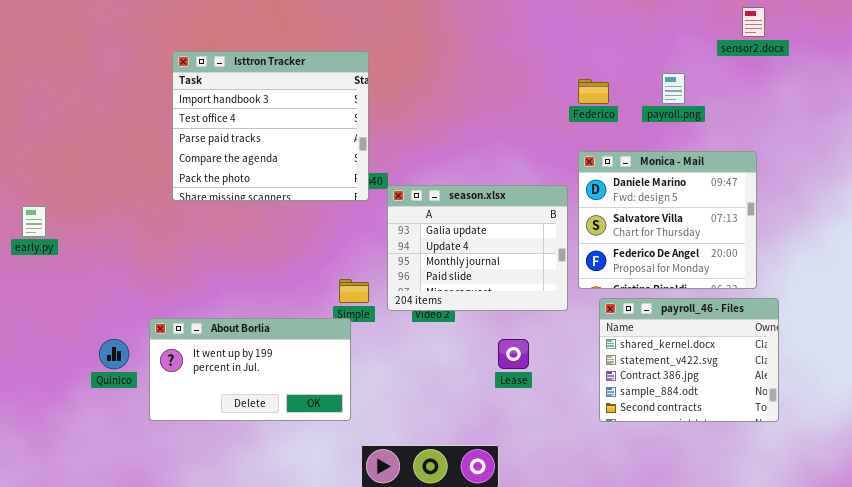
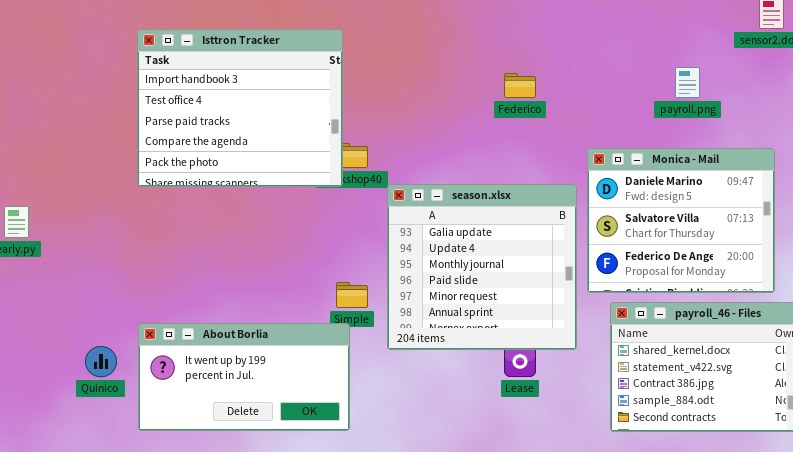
Isttron Tracker: [172,51,369,201] -> [137,29,343,187], moved
Federico: [578,79,609,104] -> [504,73,536,98], moved
season.xlsx: [387,185,568,311] -> [387,184,577,350], resized

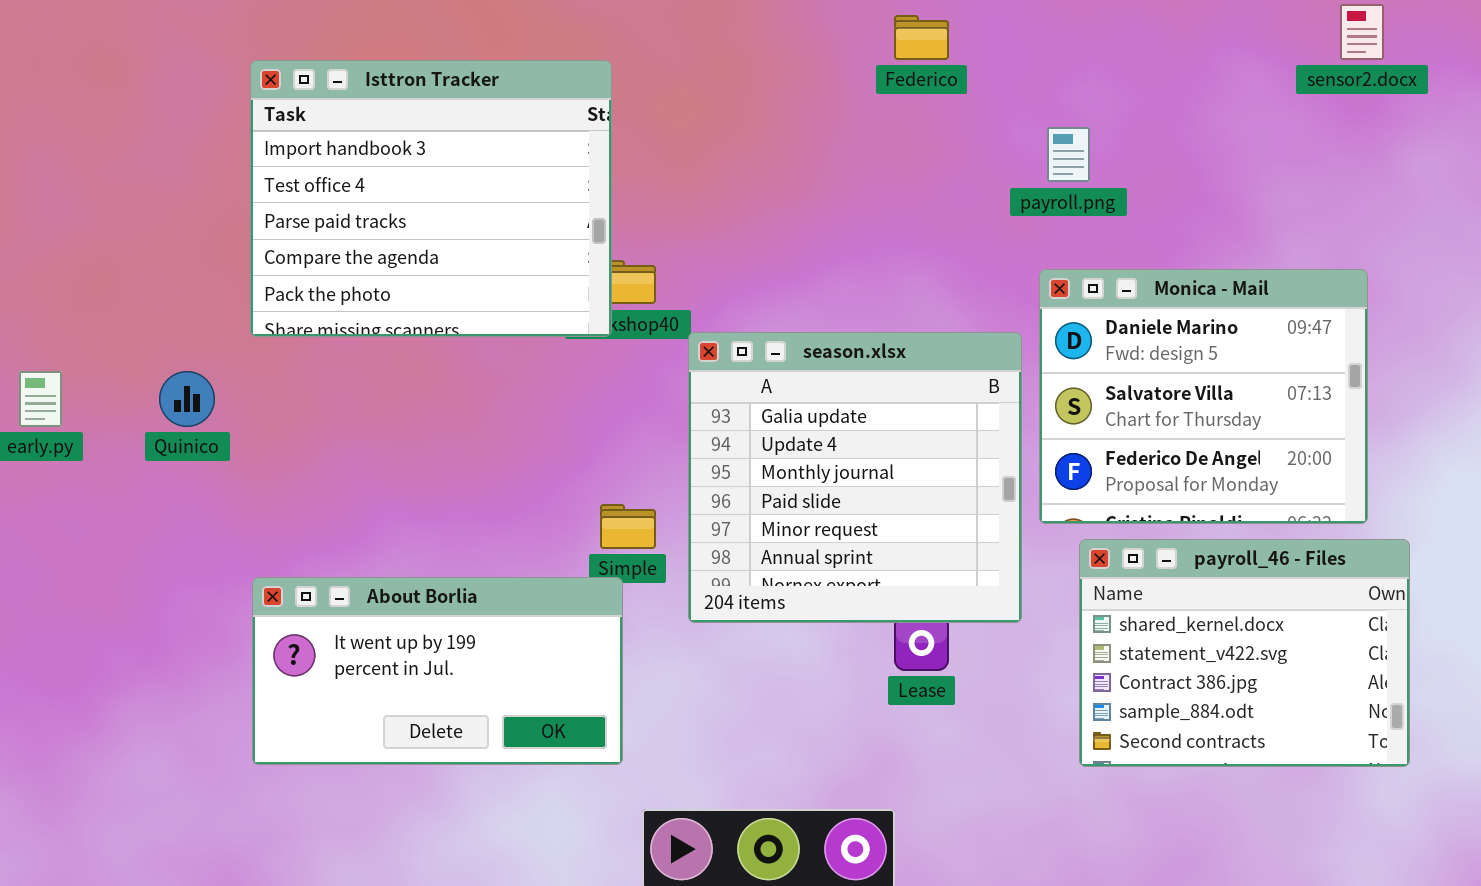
payroll.png: [675,67,700,98] -> [1047,127,1090,182], moved
Federico: [504,73,536,98] -> [894,15,949,60], moved
Quinico: [85,346,117,377] -> [159,371,215,427], moved

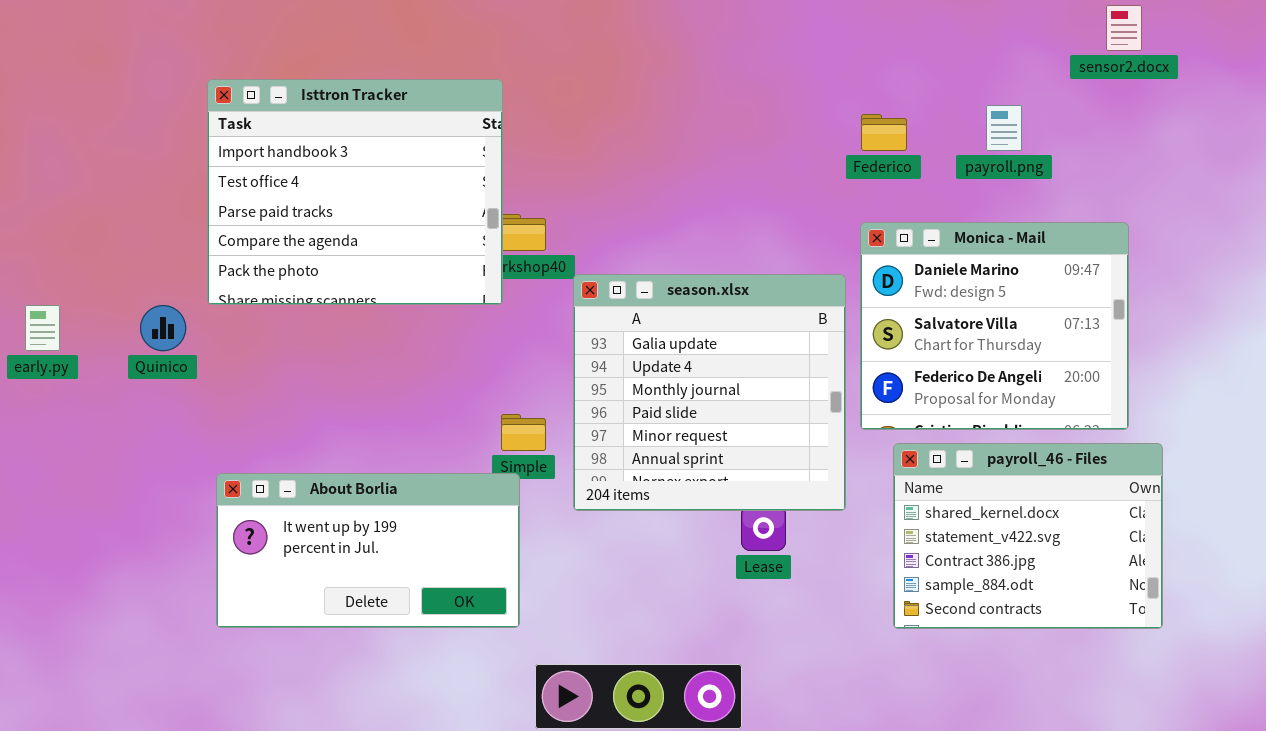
Federico: [894,15,949,60] -> [861,114,907,151], moved
Isttron Tracker: [250,60,612,337] -> [207,79,503,305], moved
payroll.png: [1047,127,1090,182] -> [986,105,1022,151], moved

